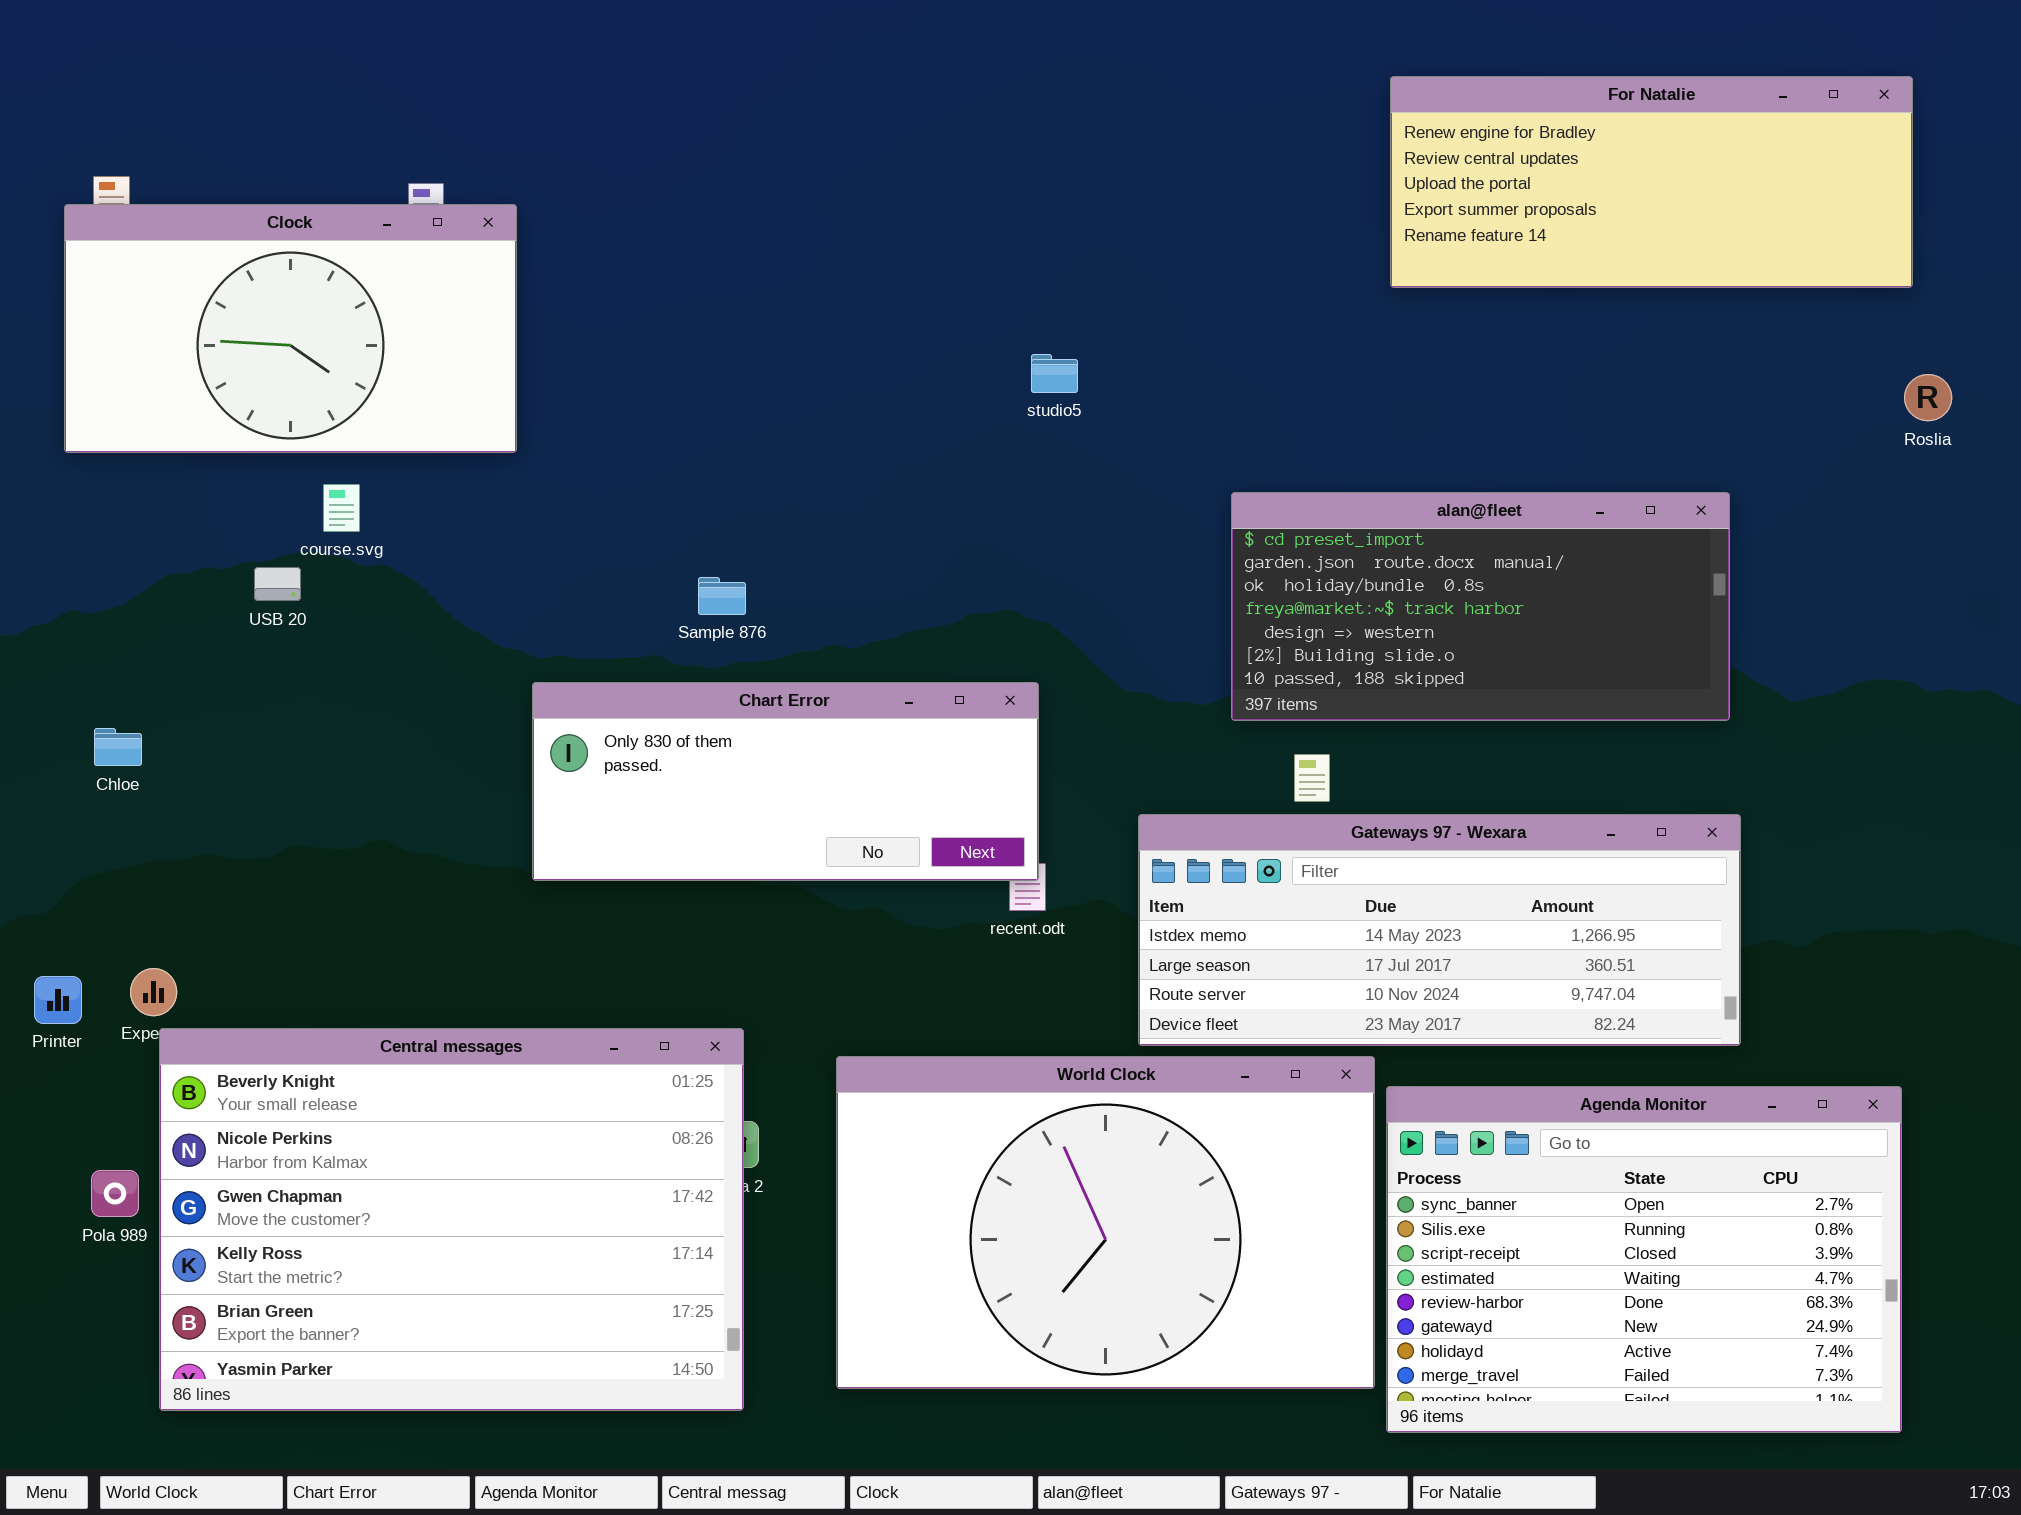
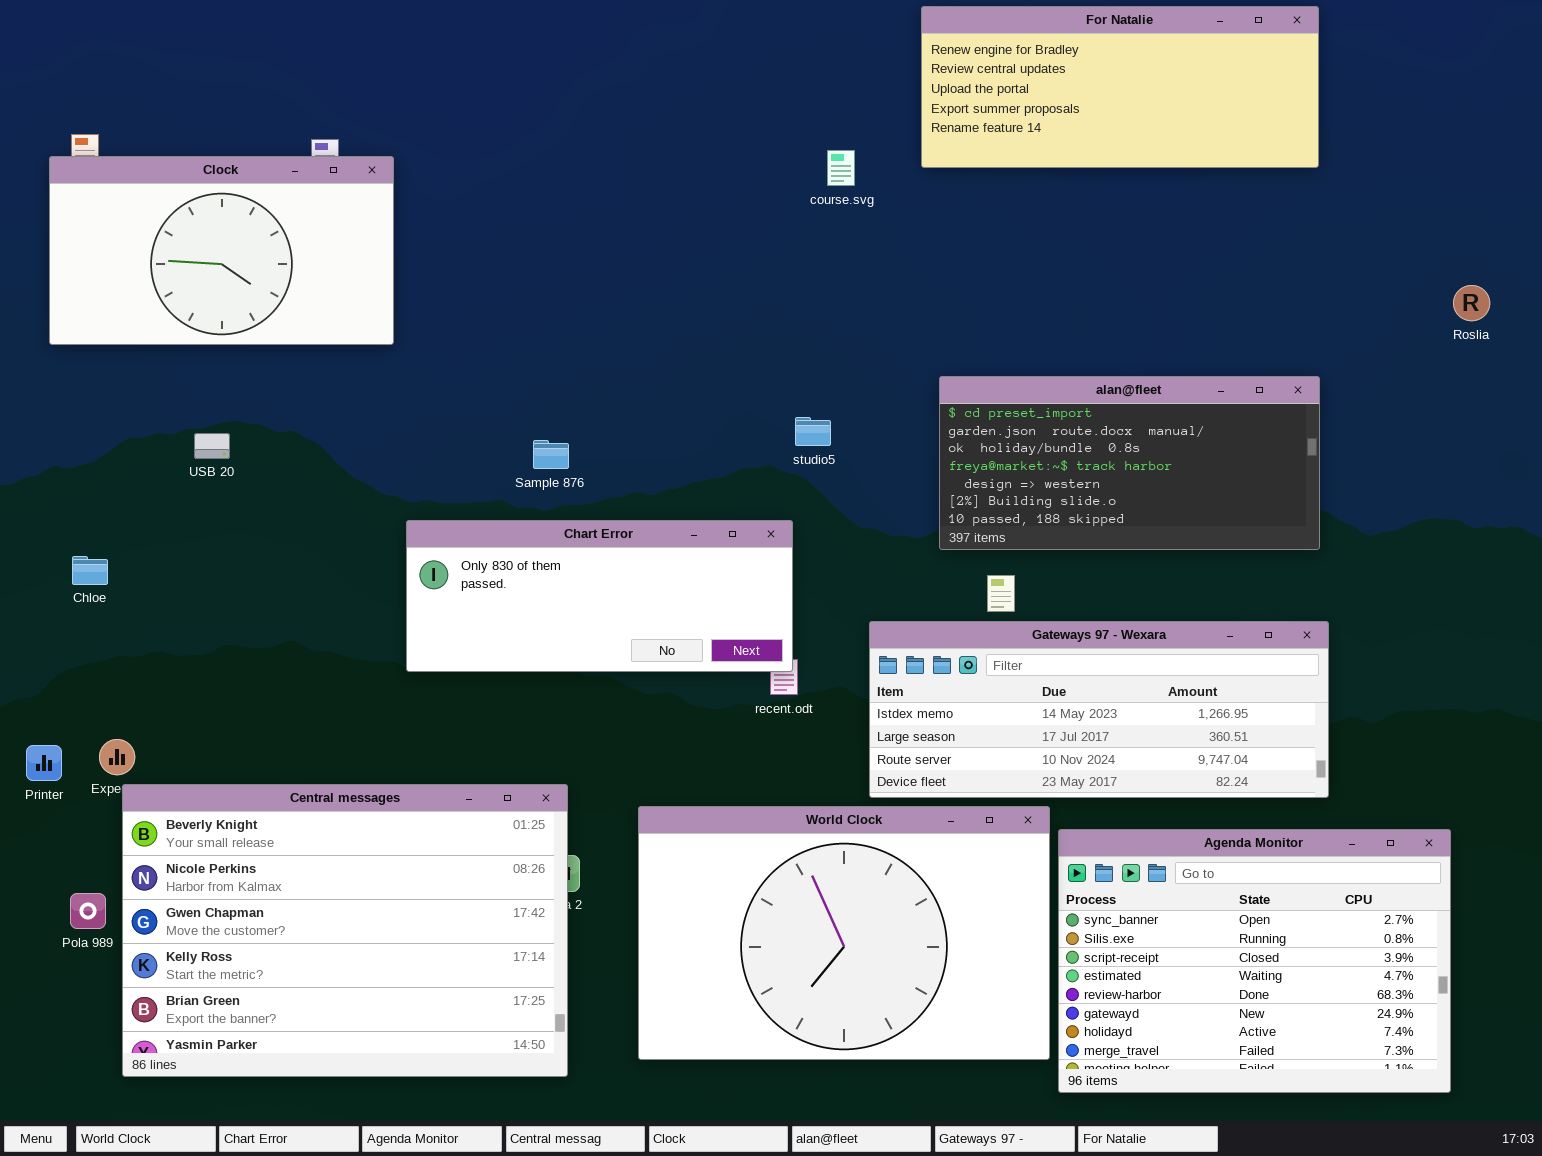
For Natalie: [1390,76,1913,288] -> [921,6,1319,168], moved
studio5: [1031,354,1078,393] -> [795,417,831,446], moved
course.svg: [323,484,360,532] -> [827,150,855,186], moved

